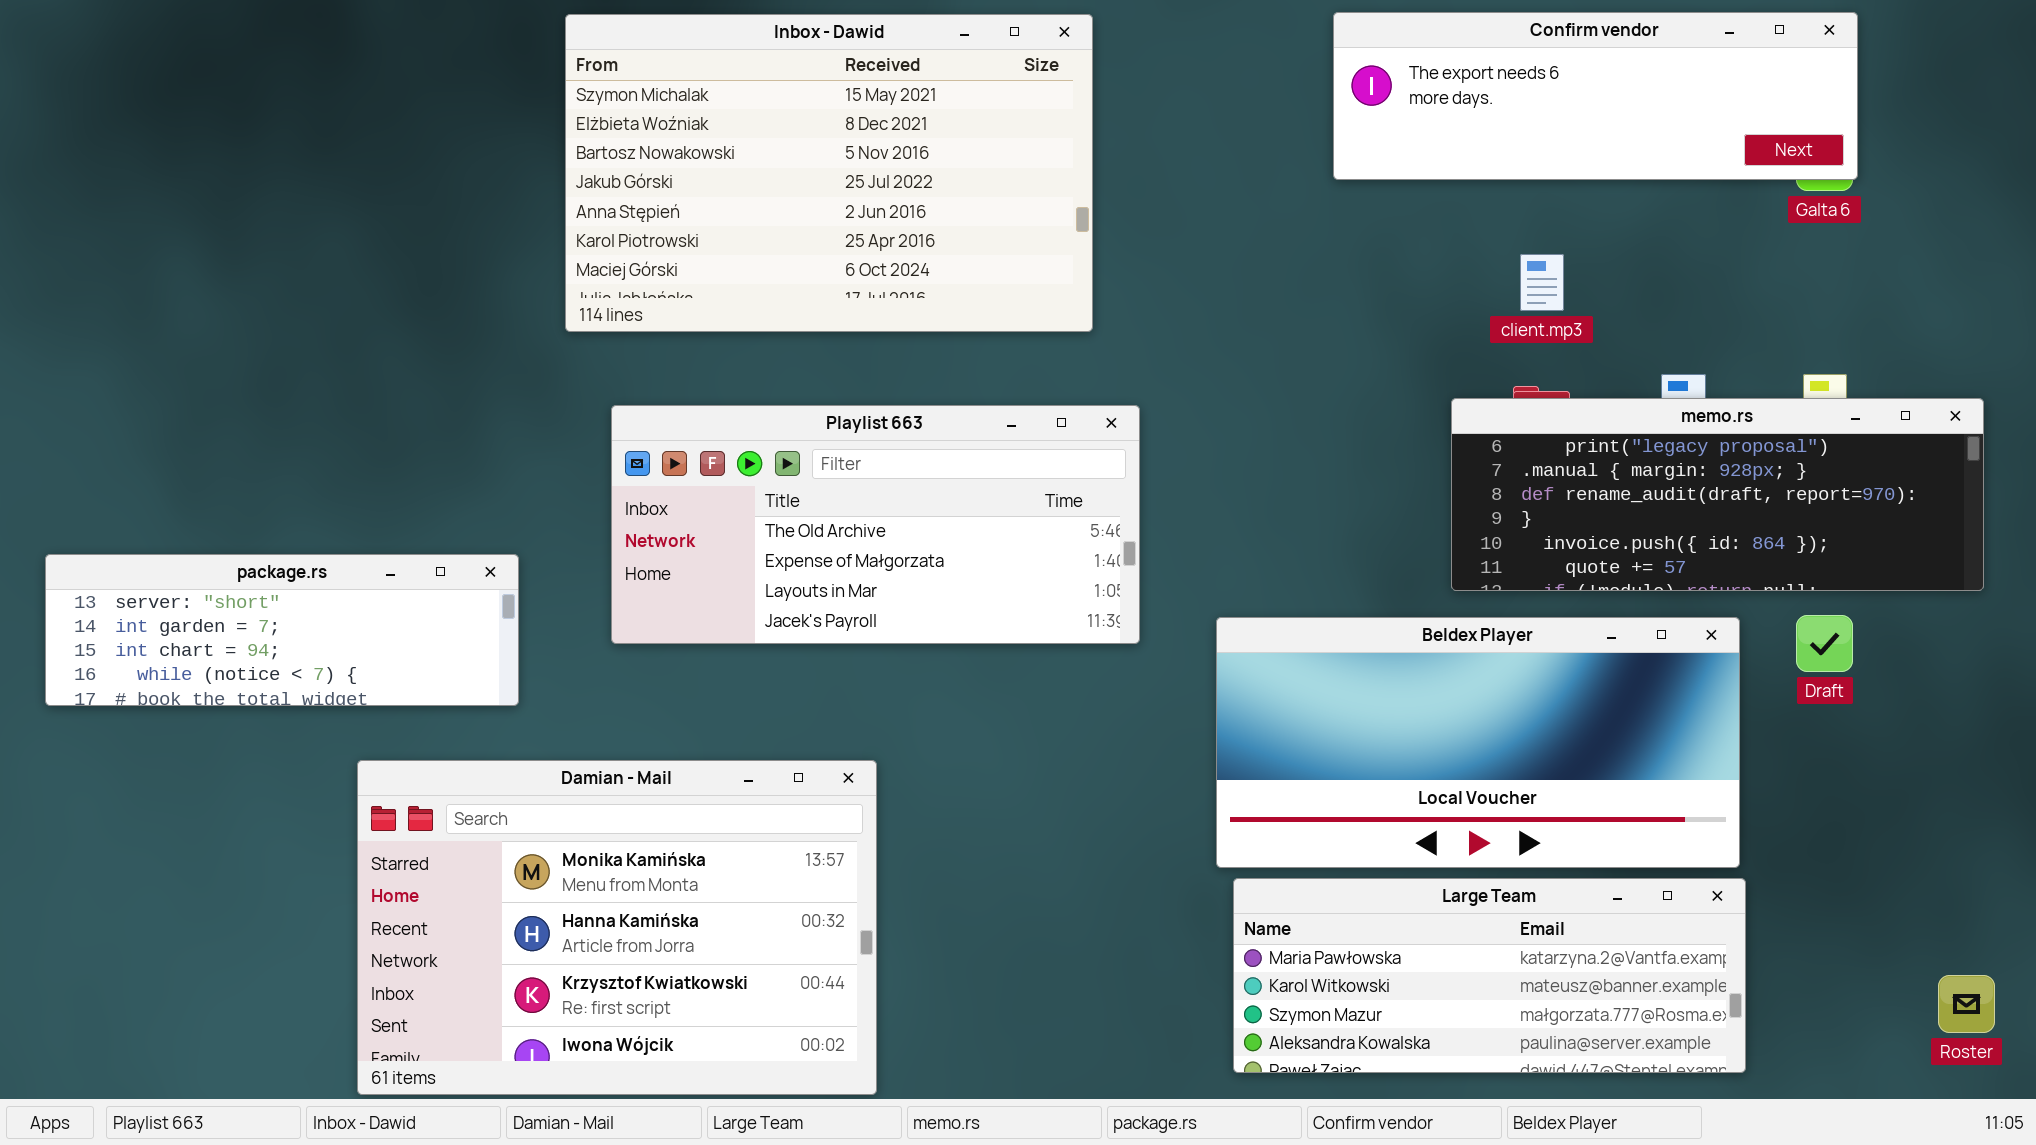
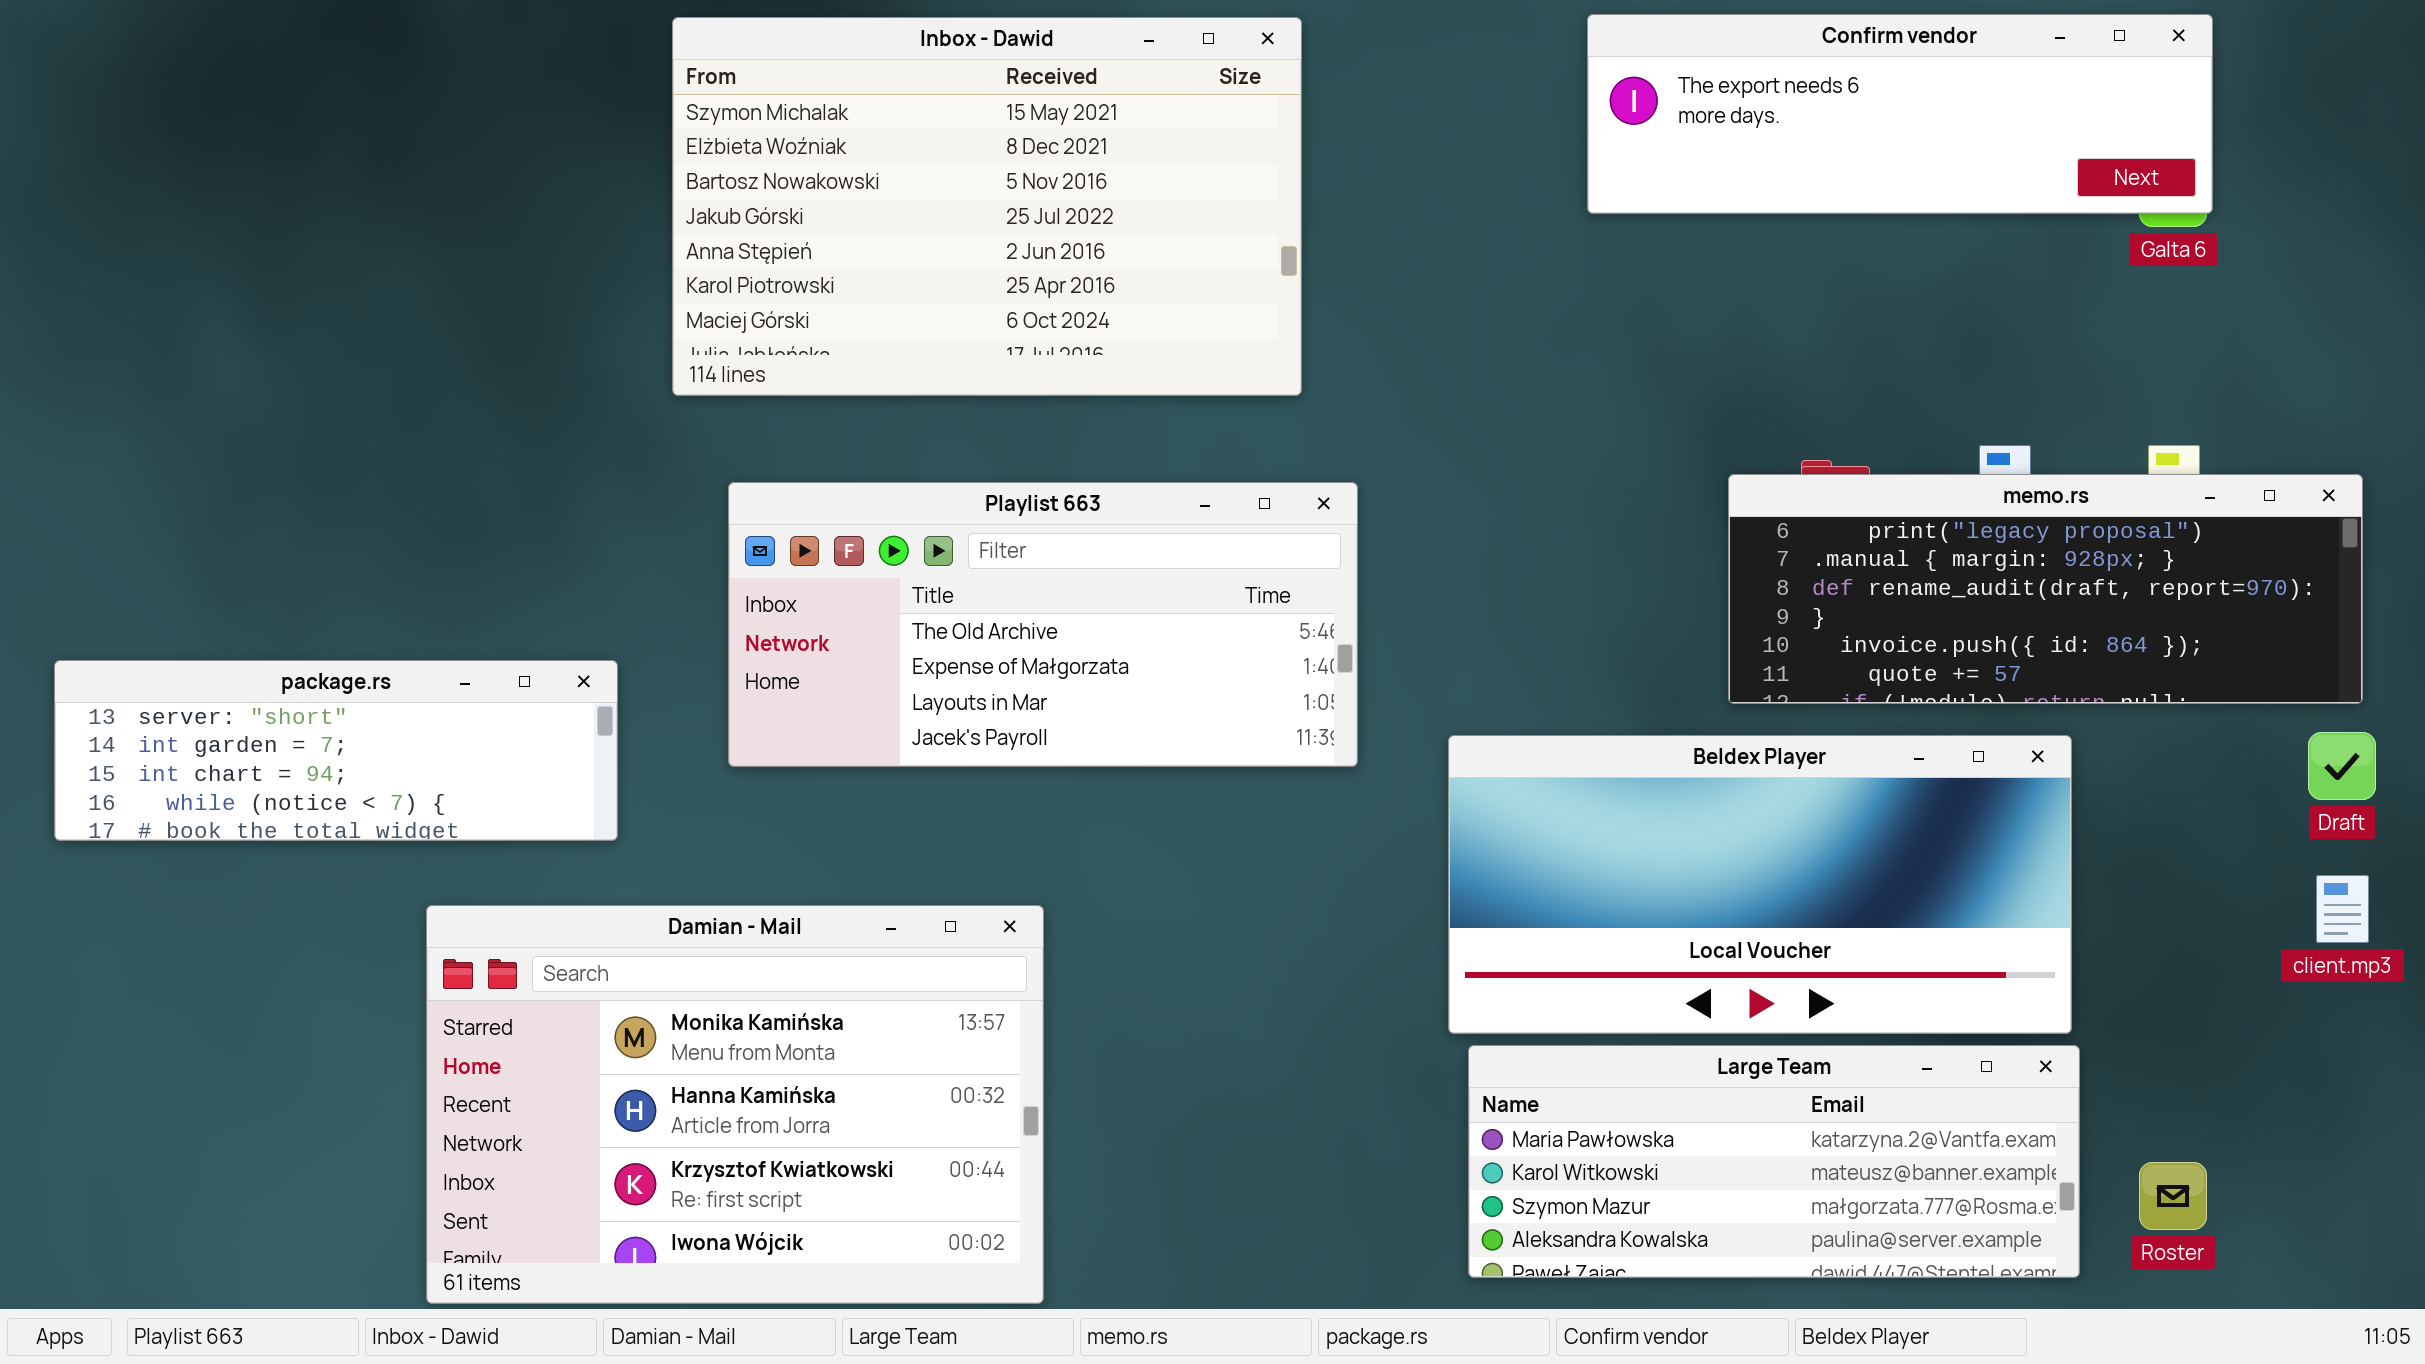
client.mp3: [1520,254,1564,311] -> [2316,875,2369,943], moved
Draft: [1796,615,1853,672] -> [2308,732,2376,800], moved
Roster: [1938,975,1995,1033] -> [2139,1162,2207,1230], moved

